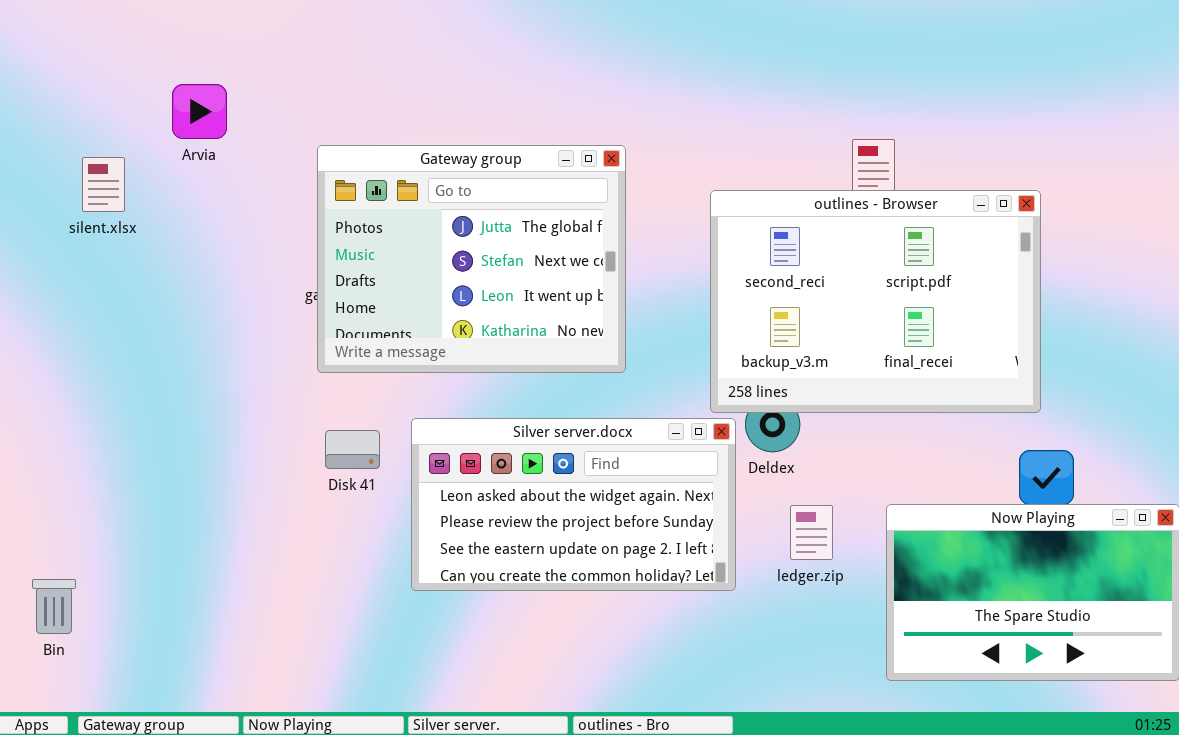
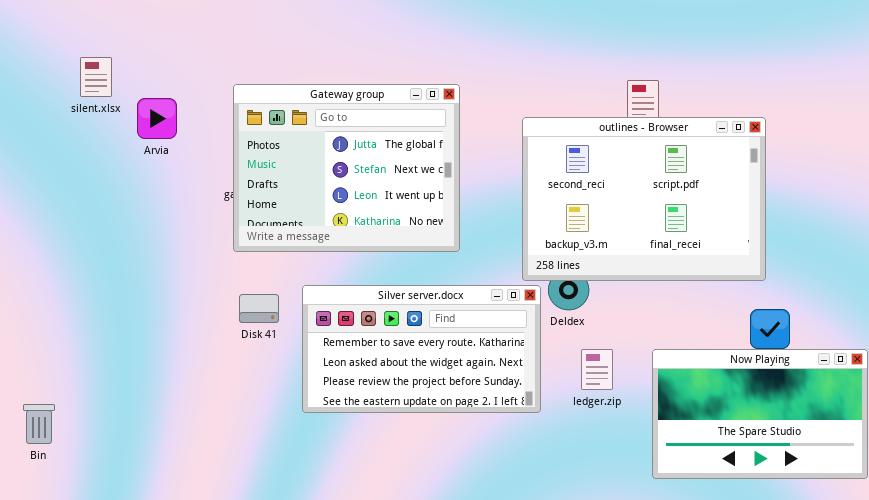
Arvia: [172,84,227,139] -> [137,98,177,139], moved
silent.xlsx: [82,157,125,212] -> [80,57,112,97], moved
Silver server.docx: [411,418,736,591] -> [302,285,541,413], scrolled up 1 row

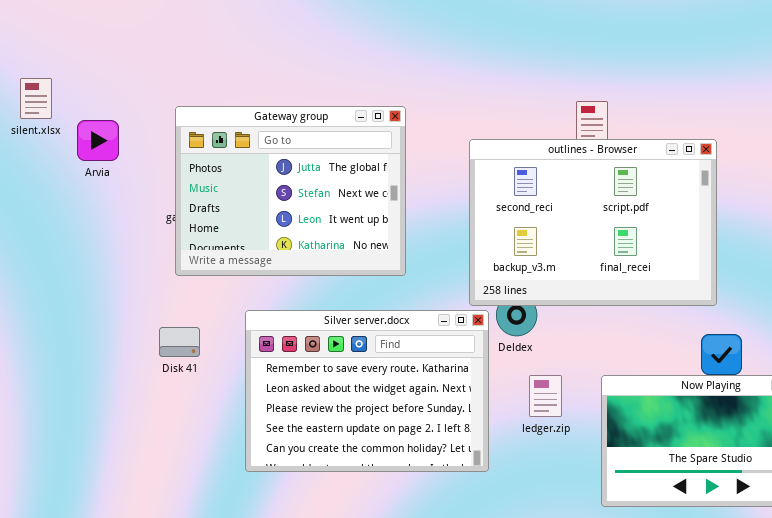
Silver server.docx: [302,285,541,413] -> [245,310,489,472], resized
Disk 41: [239,294,279,323] -> [159,327,200,357], moved

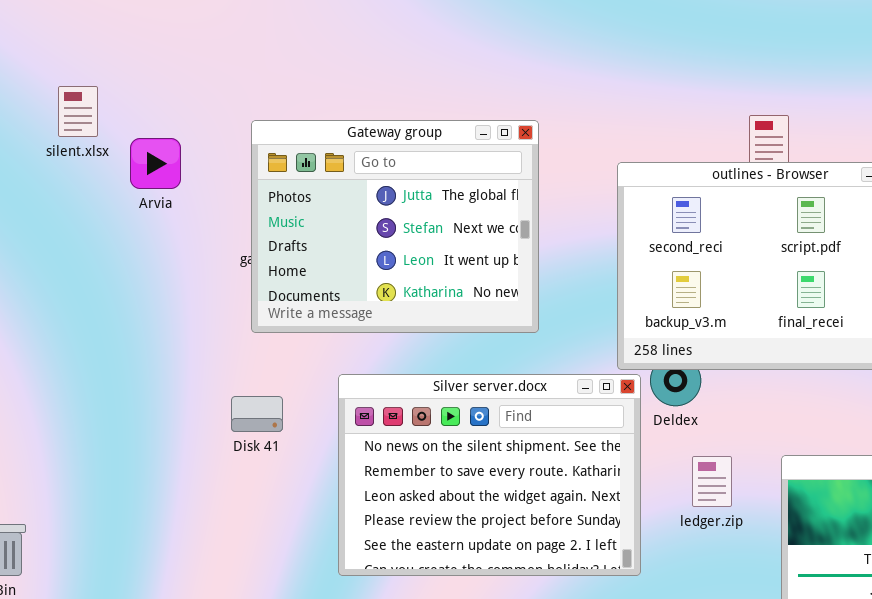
Silver server.docx: [245,310,489,472] -> [338,374,641,576], scrolled up 1 row

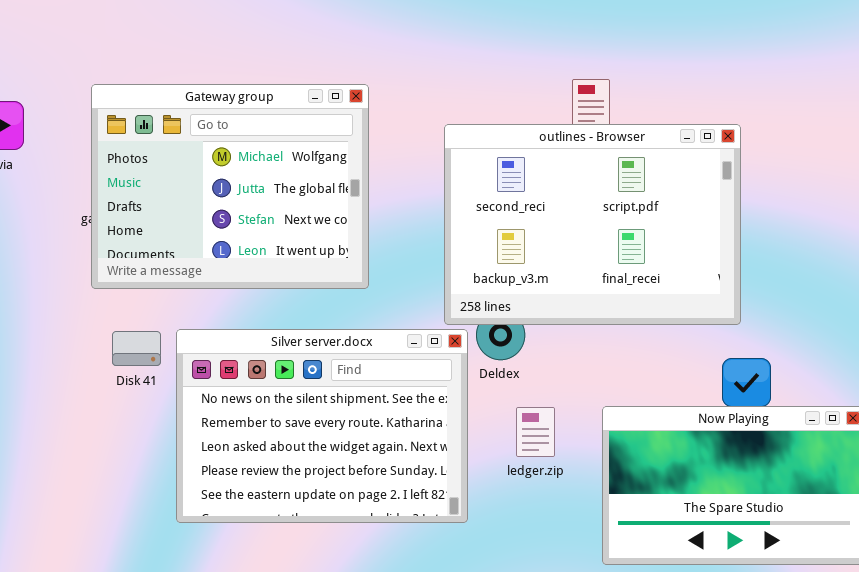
Gateway group: [251,120,539,333] -> [91,84,369,289], scrolled up 1 row
Disk 41: [231,396,283,432] -> [112,331,161,366], moved

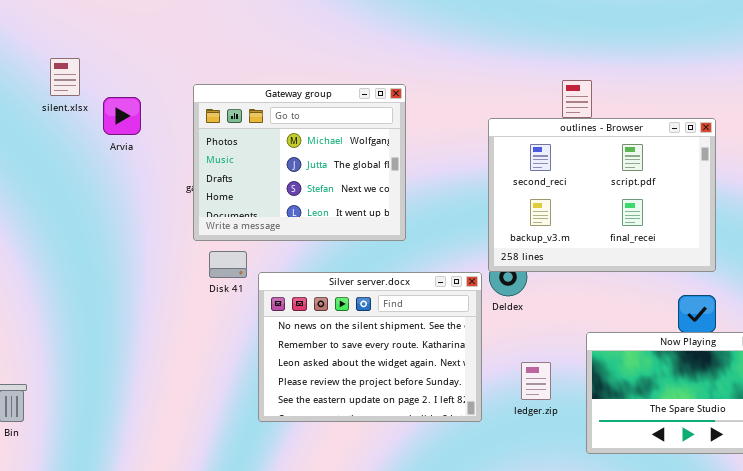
outlines - Browser: [444,124,741,325] -> [488,118,716,272], moved
Disk 41: [112,331,161,366] -> [209,251,247,278], moved
ledger.zip: [516,407,555,457] -> [521,362,551,400], moved

